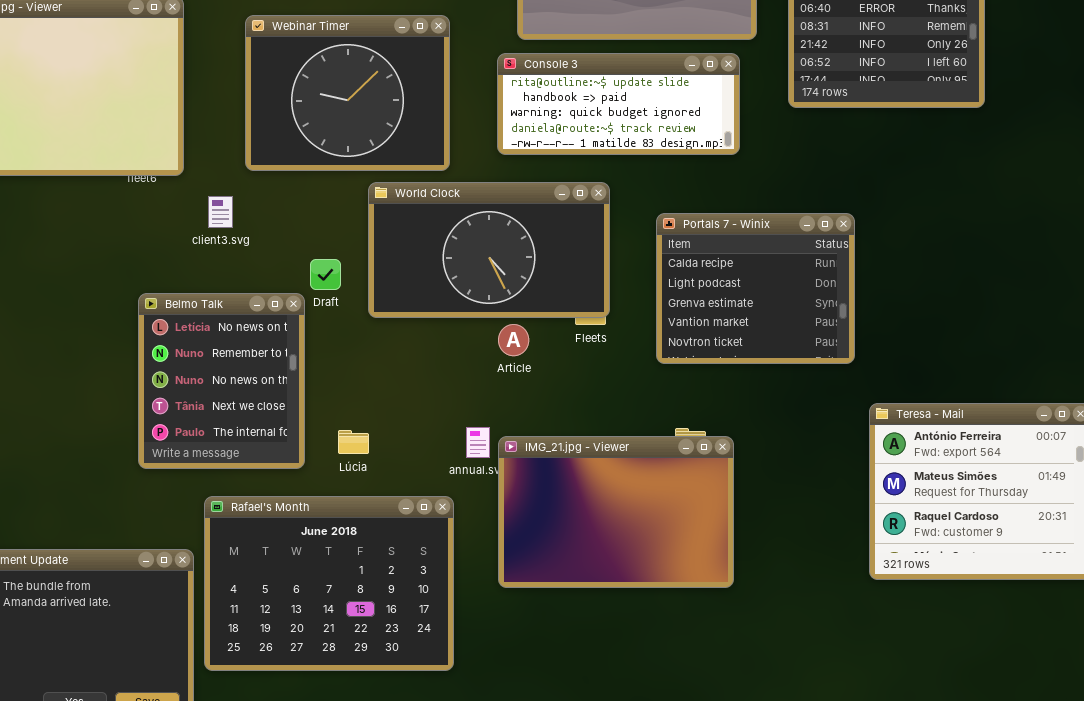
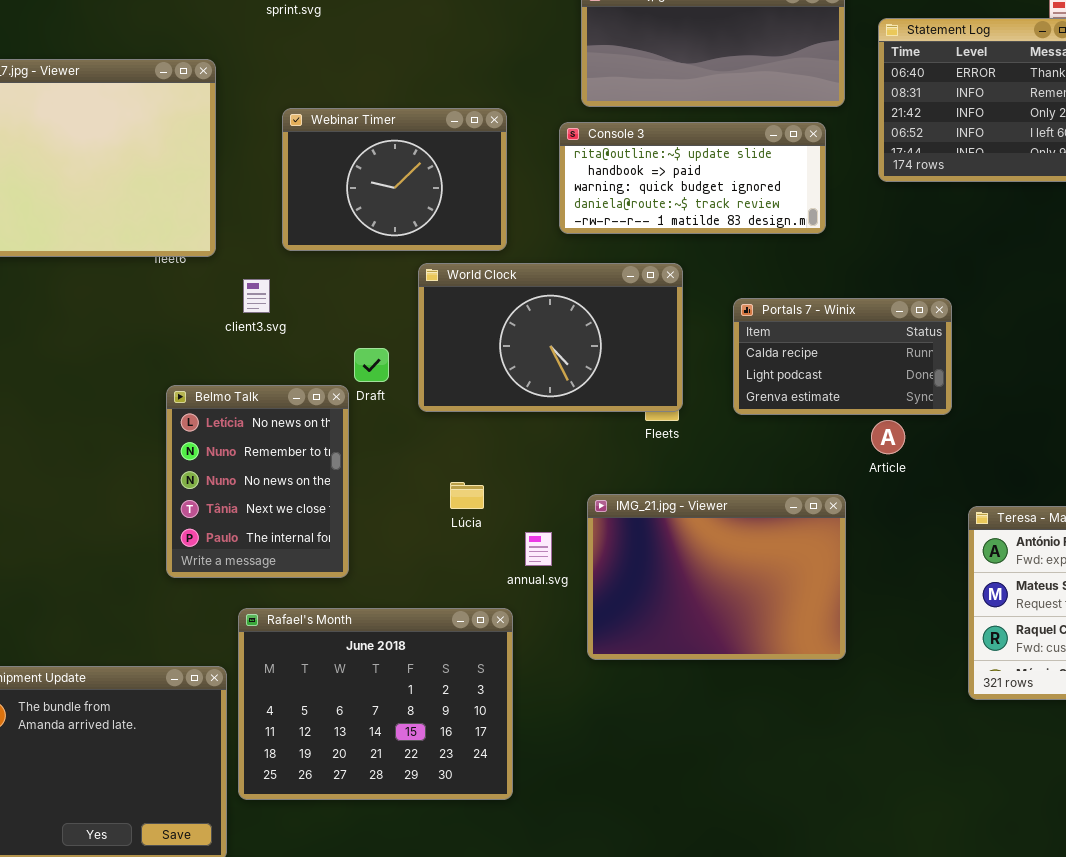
Webinar Timer: [245,15,450,171] -> [282,108,507,251], resized
Portals 7 - Winix: [656,213,855,364] -> [733,298,952,415], resized
Article: [498,324,529,356] -> [871,420,905,454], moved
Lúcia: [338,430,369,454] -> [450,482,484,509], moved
IMG_21.jpg - Viewer: [498,436,734,588] -> [587,494,846,660], moved

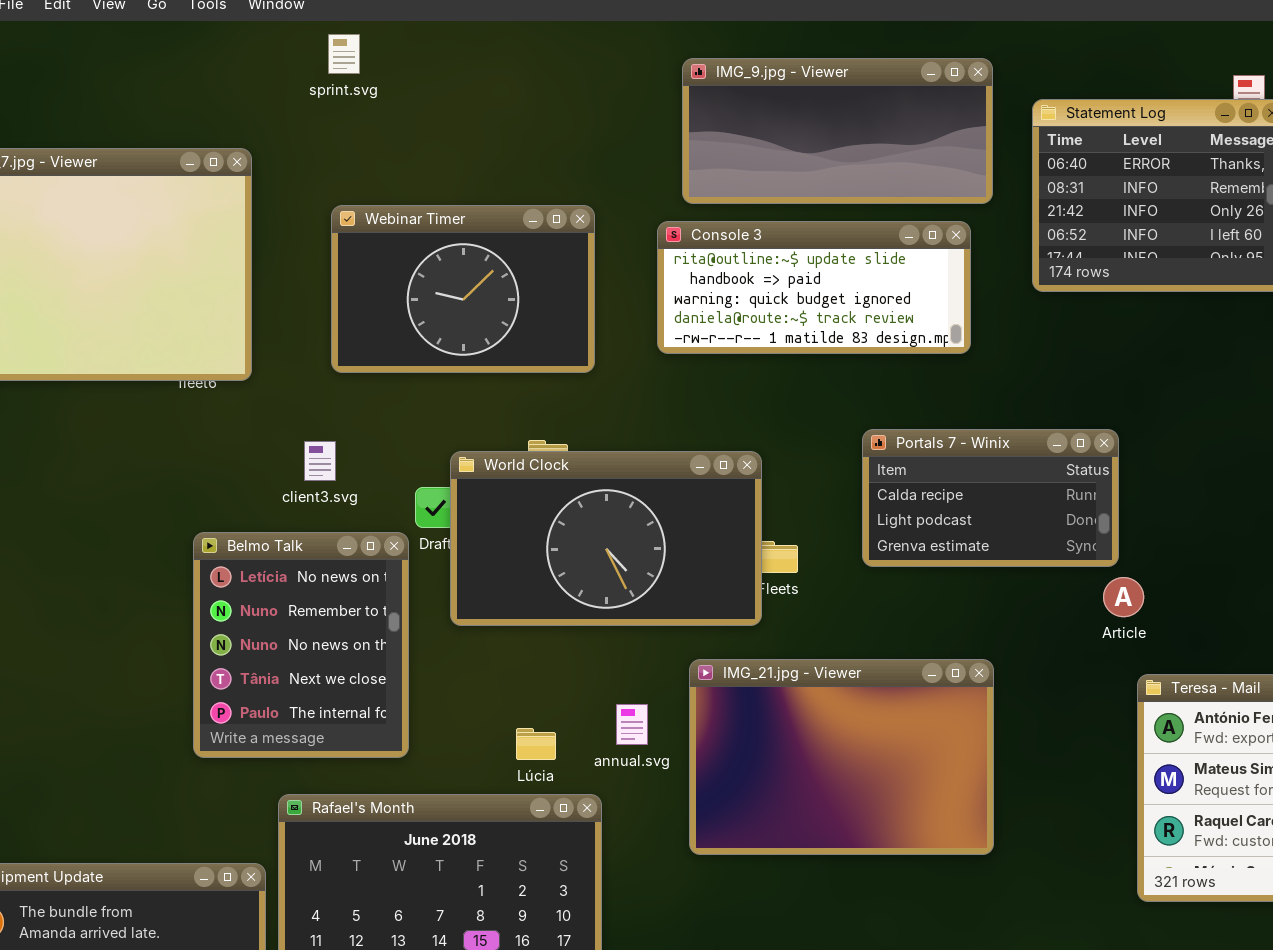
World Clock: [418,263,683,412] -> [450,451,762,626], moved
client3.svg: [243,279,270,313] -> [304,441,336,481], moved
Article: [871,420,905,454] -> [1103,577,1144,617], moved
Lúcia: [450,482,484,509] -> [516,728,556,760], moved

